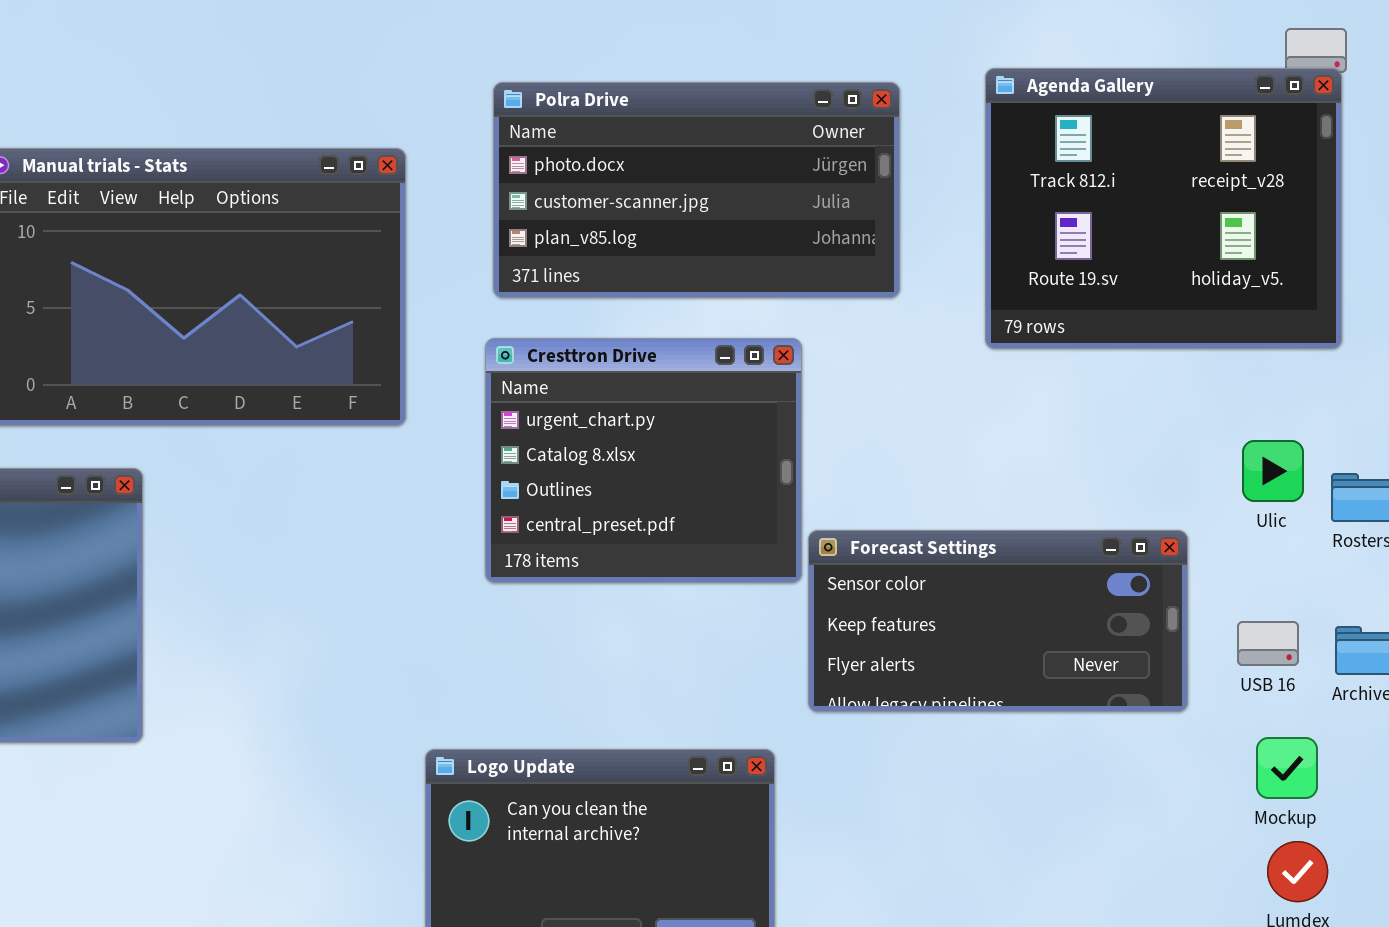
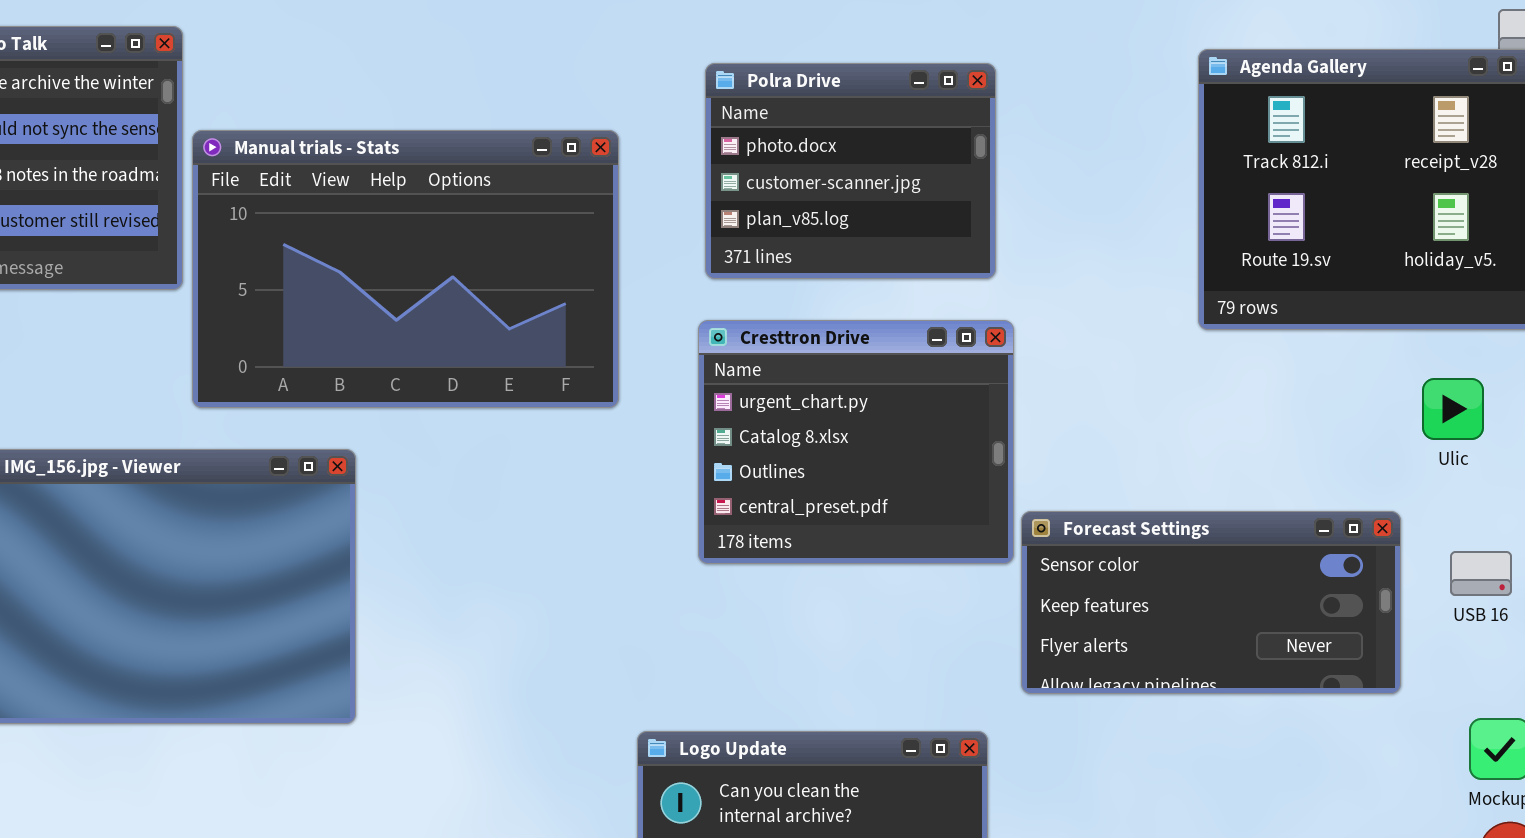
Polra Drive: [493,82,900,298] -> [705,63,996,279], resized
Ulic: [1242,440,1304,502] -> [1422,378,1484,440], moved
USB 16: [1237,621,1299,666] -> [1450,551,1512,596], moved

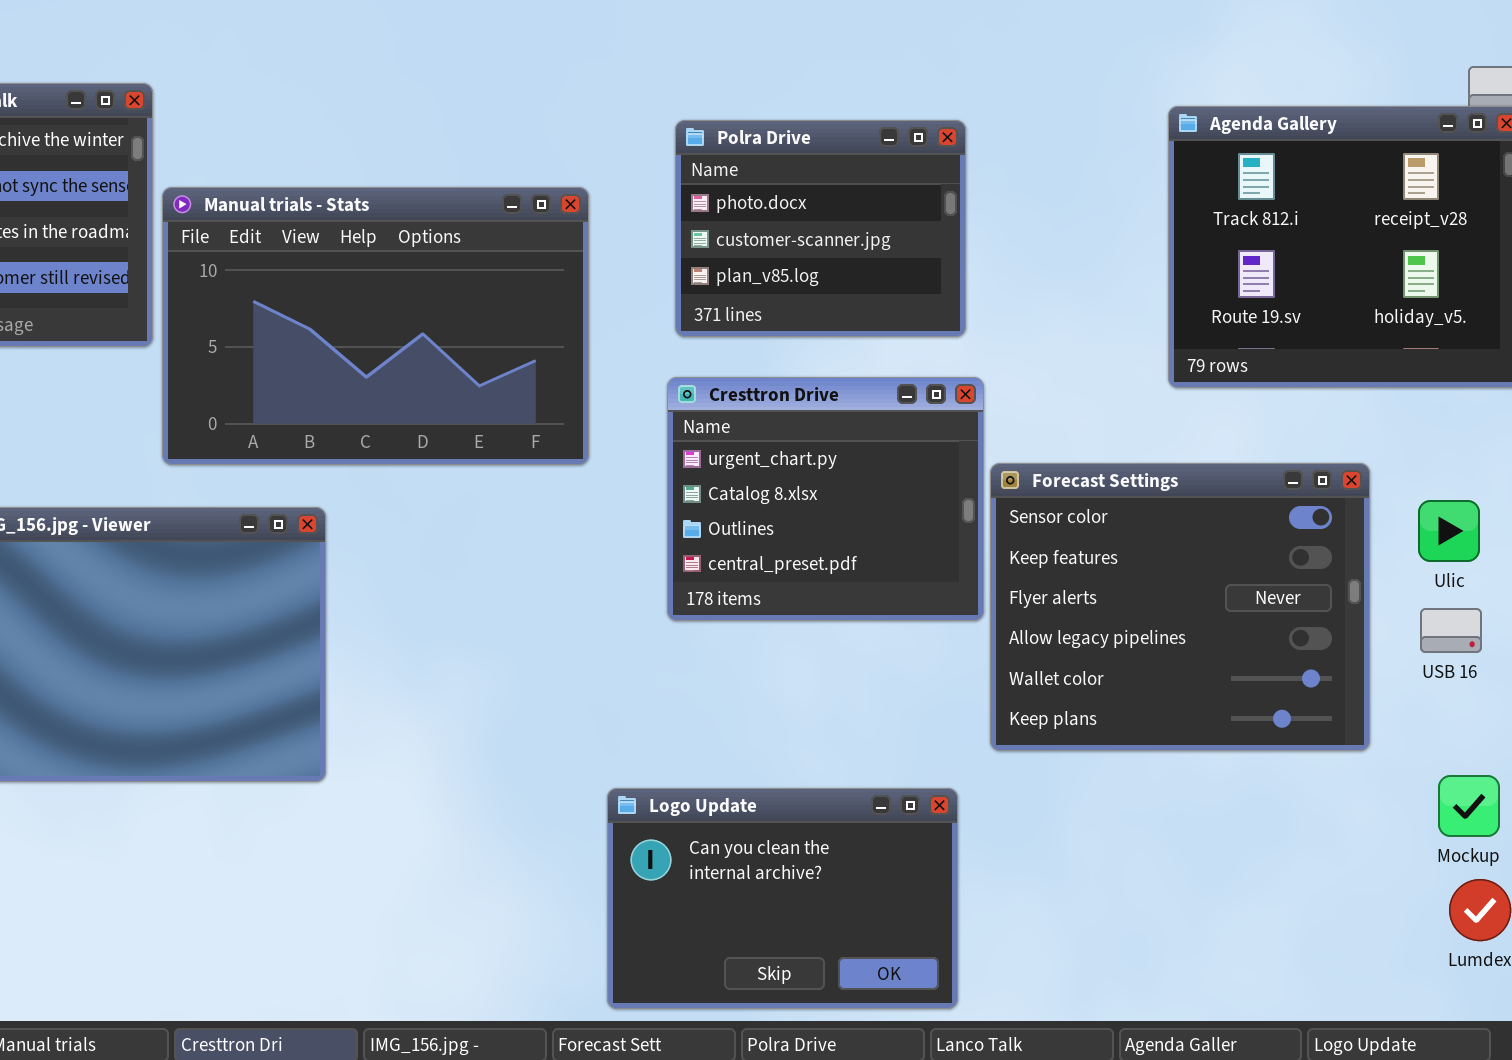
Ulic: [1422,378,1484,440] -> [1418,500,1480,562], moved
Forecast Settings: [1021,511,1401,694] -> [990,463,1370,751], resized

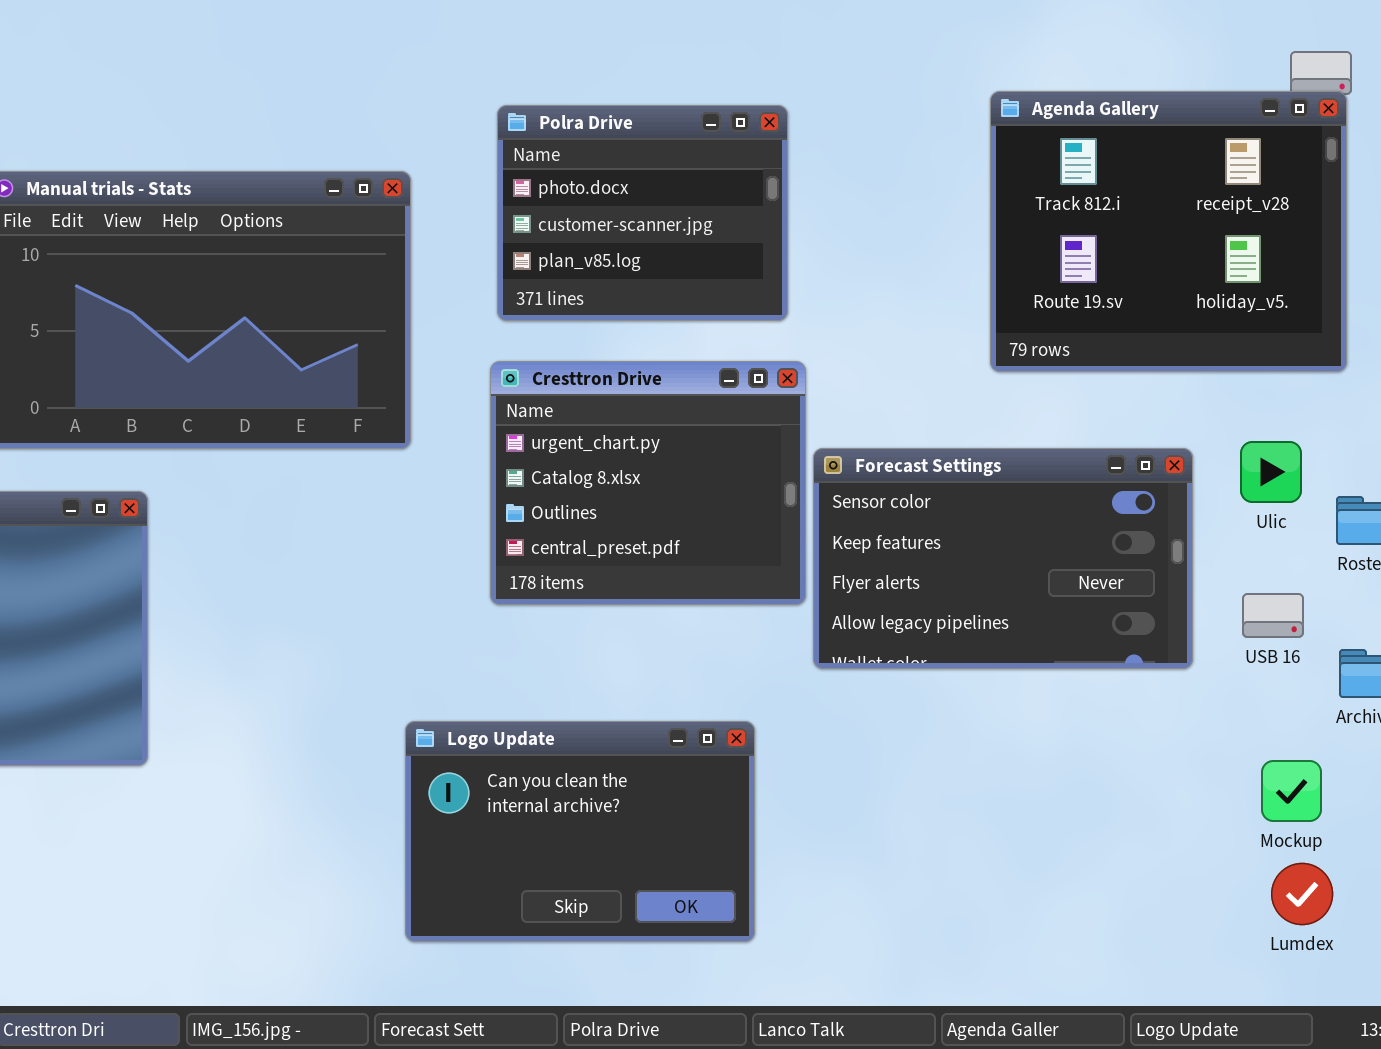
Forecast Settings: [990,463,1370,751] -> [813,448,1193,669], resized
Ulic: [1418,500,1480,562] -> [1240,441,1302,503], moved
Logo Update: [607,788,958,1009] -> [405,721,755,942], moved

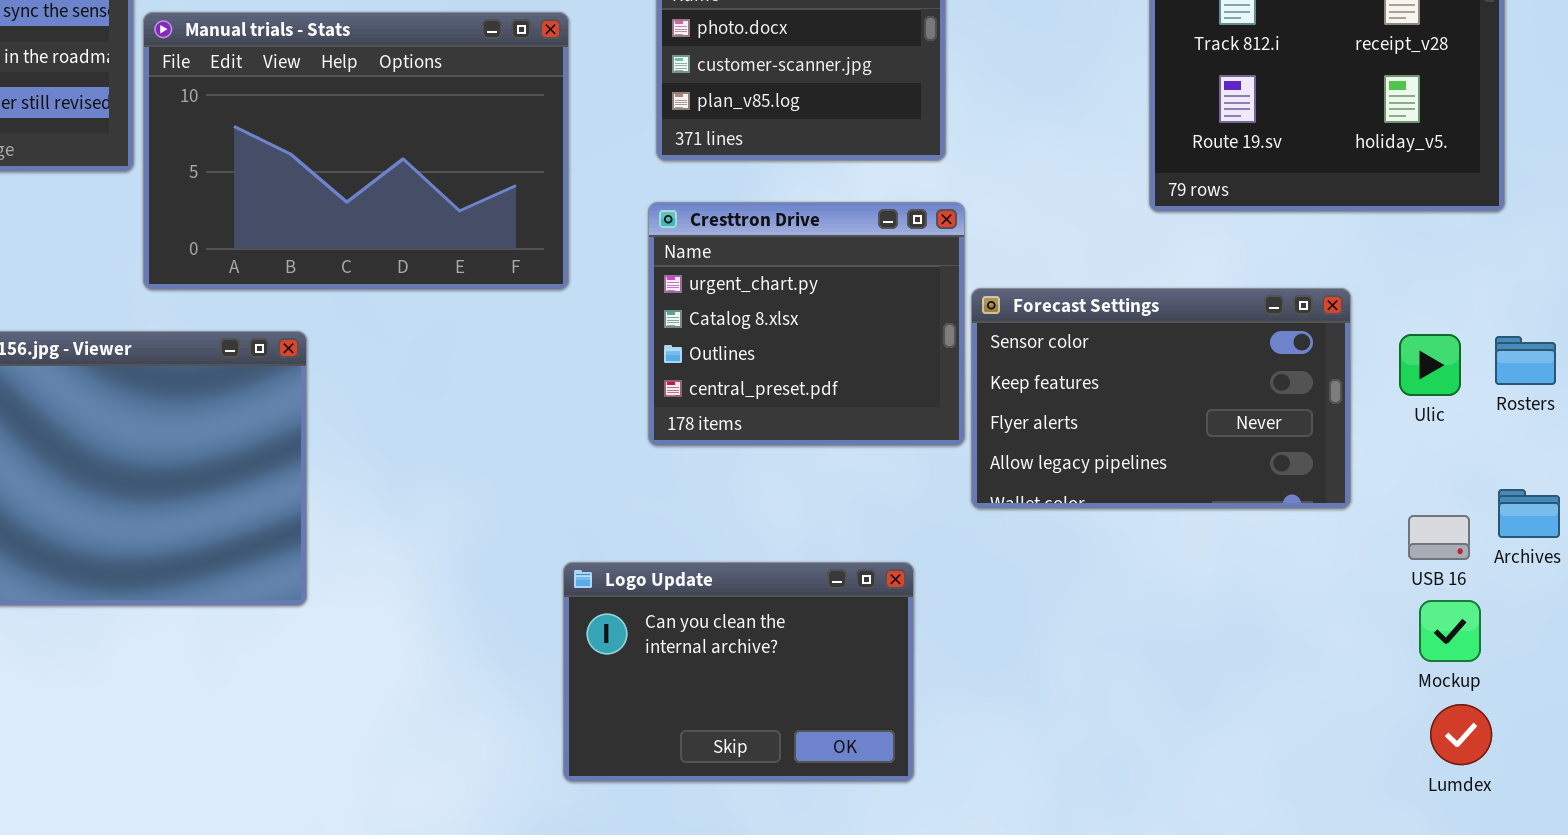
Ulic: [1240,441,1302,503] -> [1399,334,1461,396], moved
USB 16: [1242,593,1304,638] -> [1408,515,1470,560], moved

